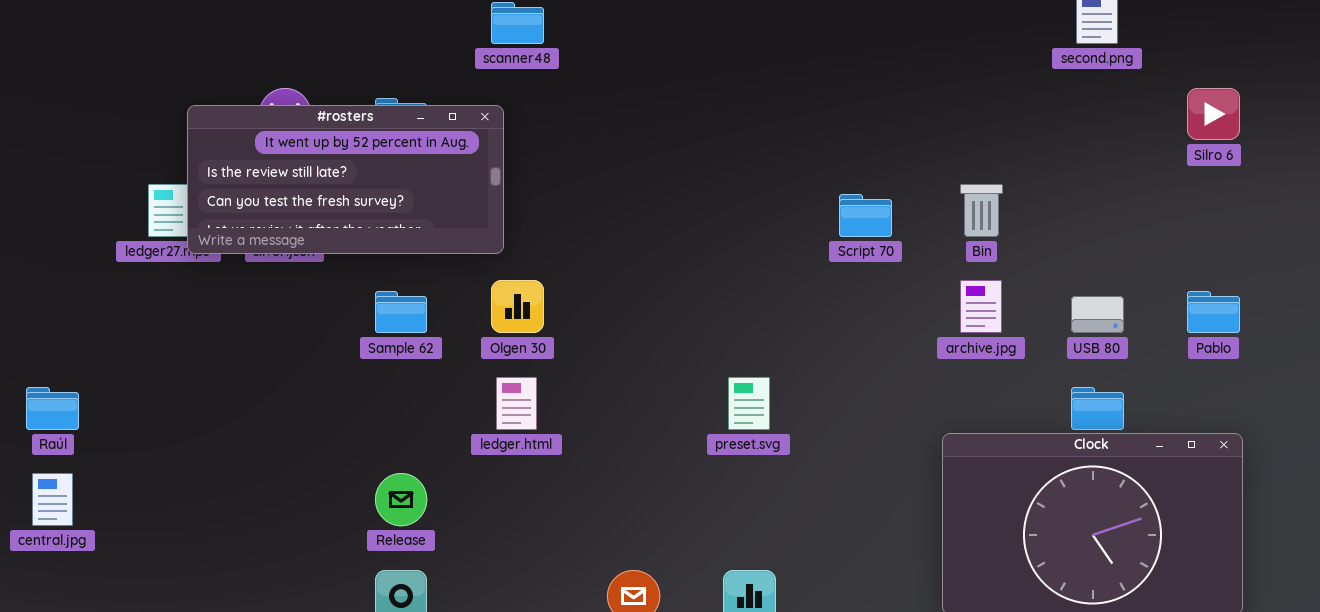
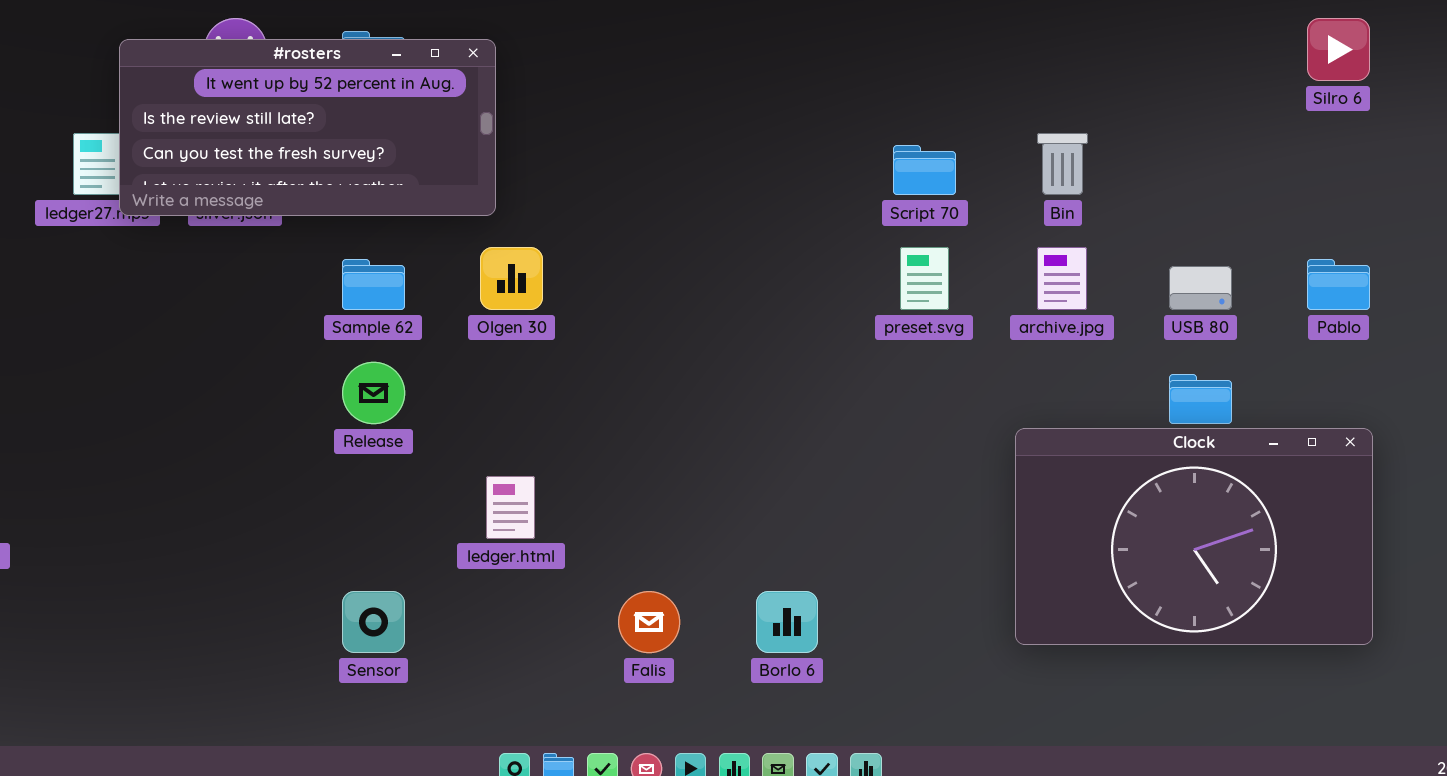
ledger.html: [496,377,537,430] -> [486,476,535,539], moved
preset.svg: [728,377,770,430] -> [900,247,949,310], moved
Release: [375,473,427,526] -> [342,362,405,424], moved

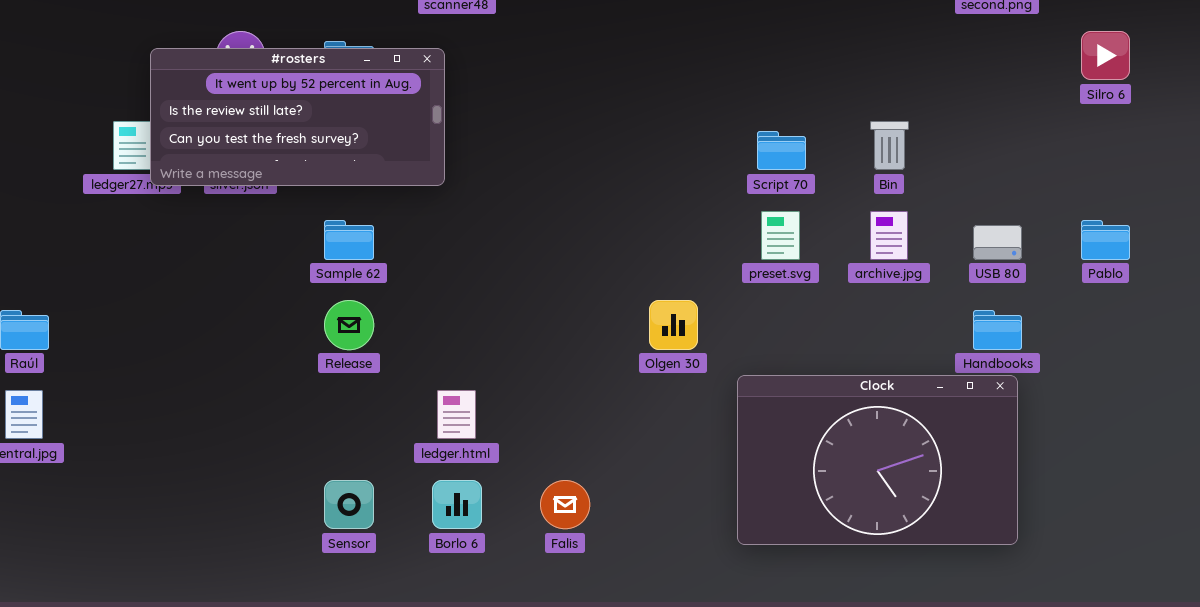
Olgen 30: [480,247,543,310] -> [649,300,698,350], moved
Clock: [1015,428,1373,645] -> [737,375,1018,545], moved
Borlo 6: [756,591,818,653] -> [432,480,482,529], moved

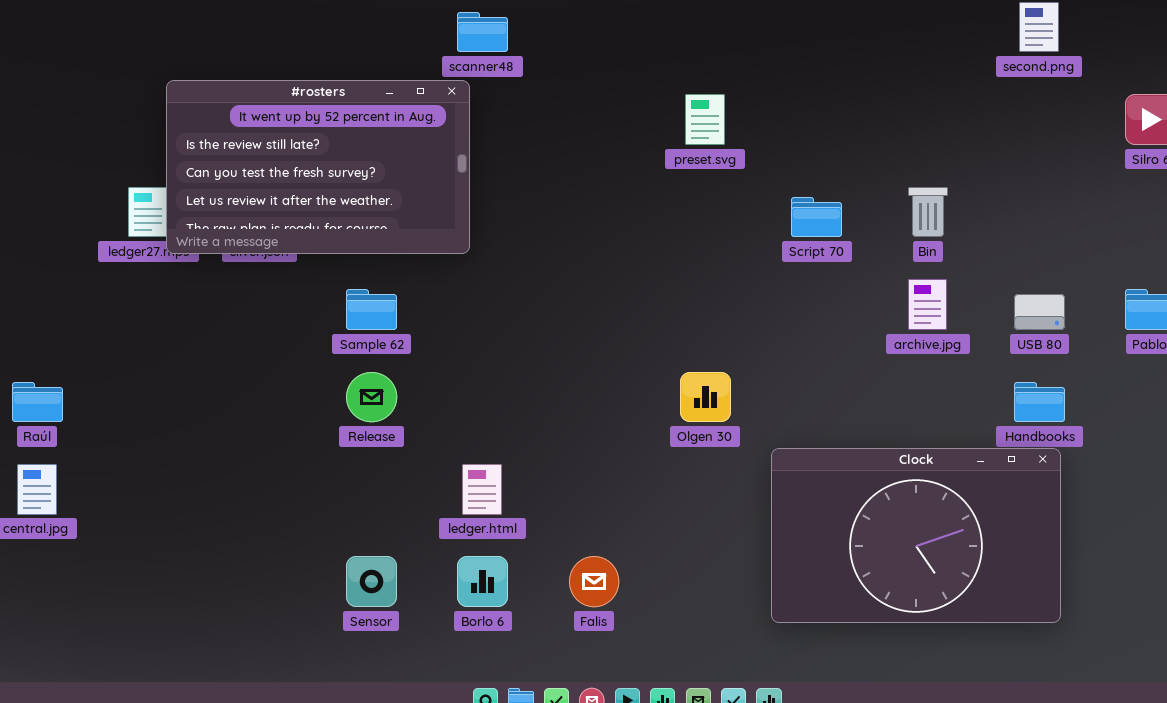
#rosters: [150,48,445,186] -> [166,80,470,254], resized
preset.svg: [761,211,800,260] -> [685,94,725,145], moved

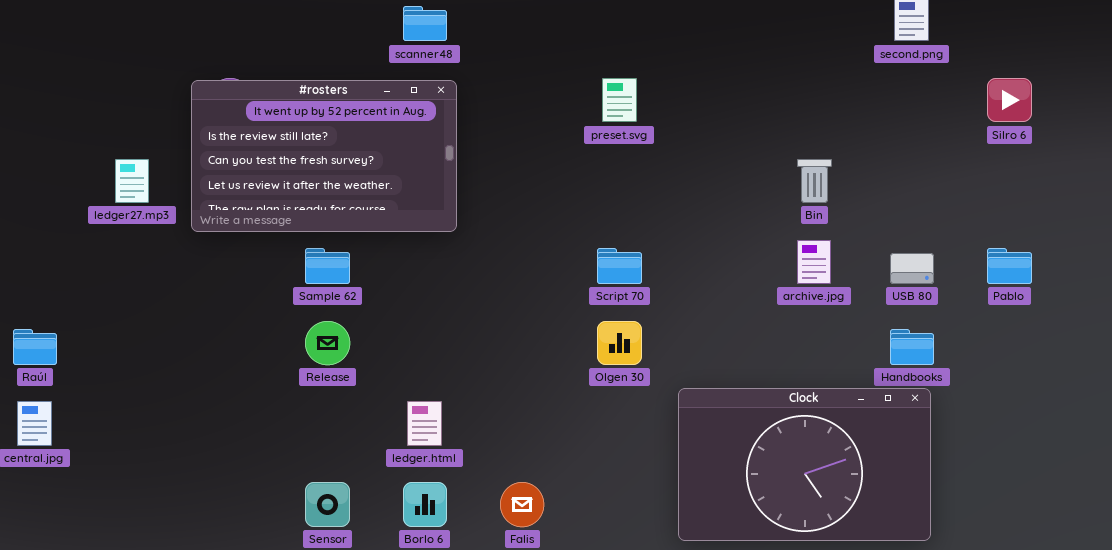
#rosters: [166,80,470,254] -> [191,80,457,232], moved
Script 70: [791,197,842,237] -> [597,248,642,284], moved

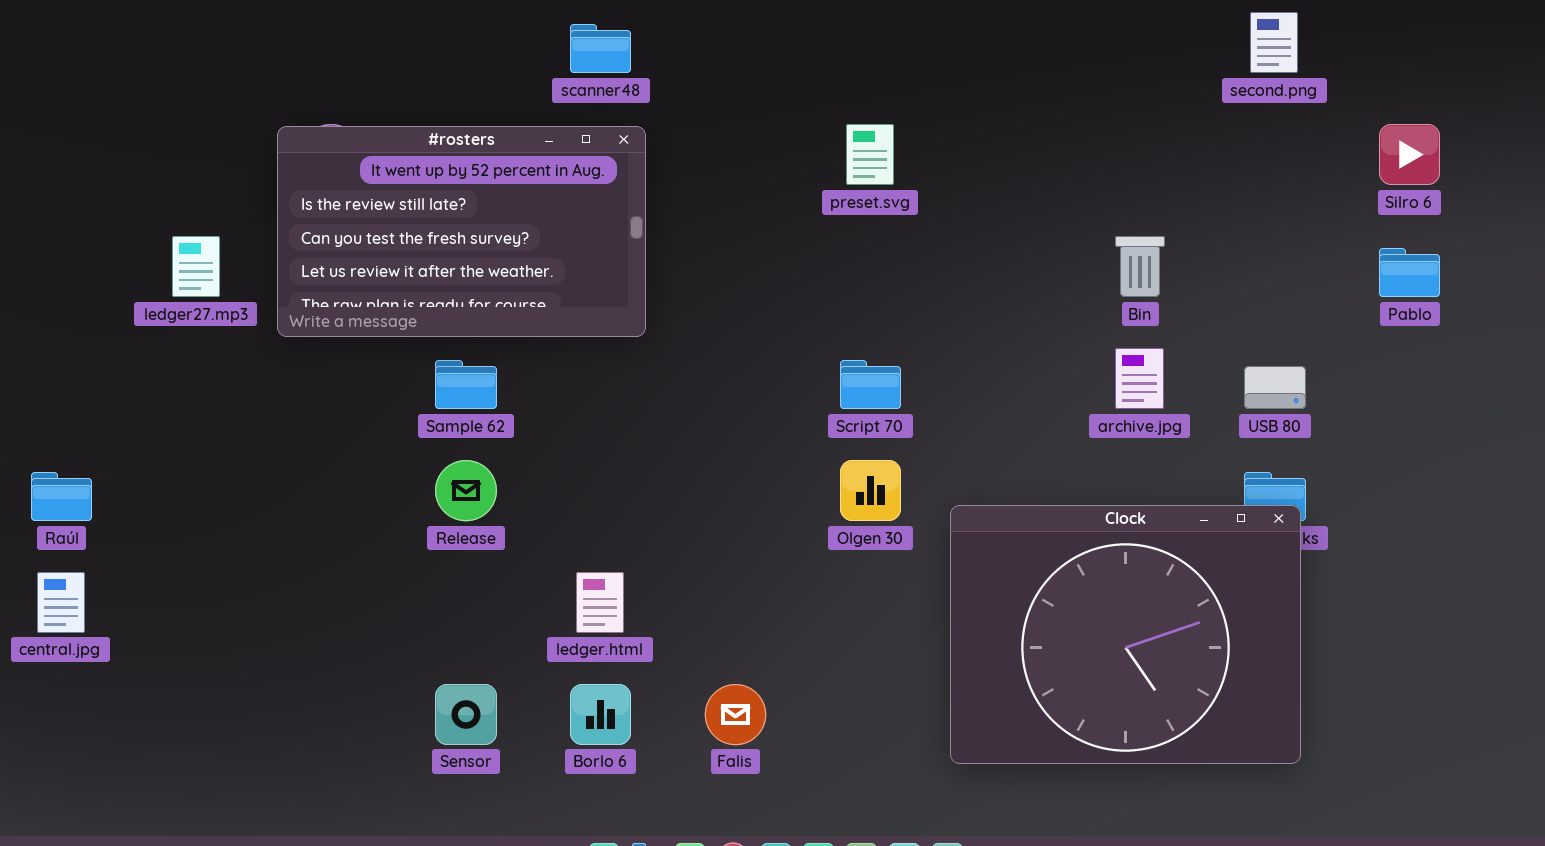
Pablo: [987,248,1032,284] -> [1379,248,1440,297], moved
Clock: [678,388,931,541] -> [950,505,1301,764], resized

